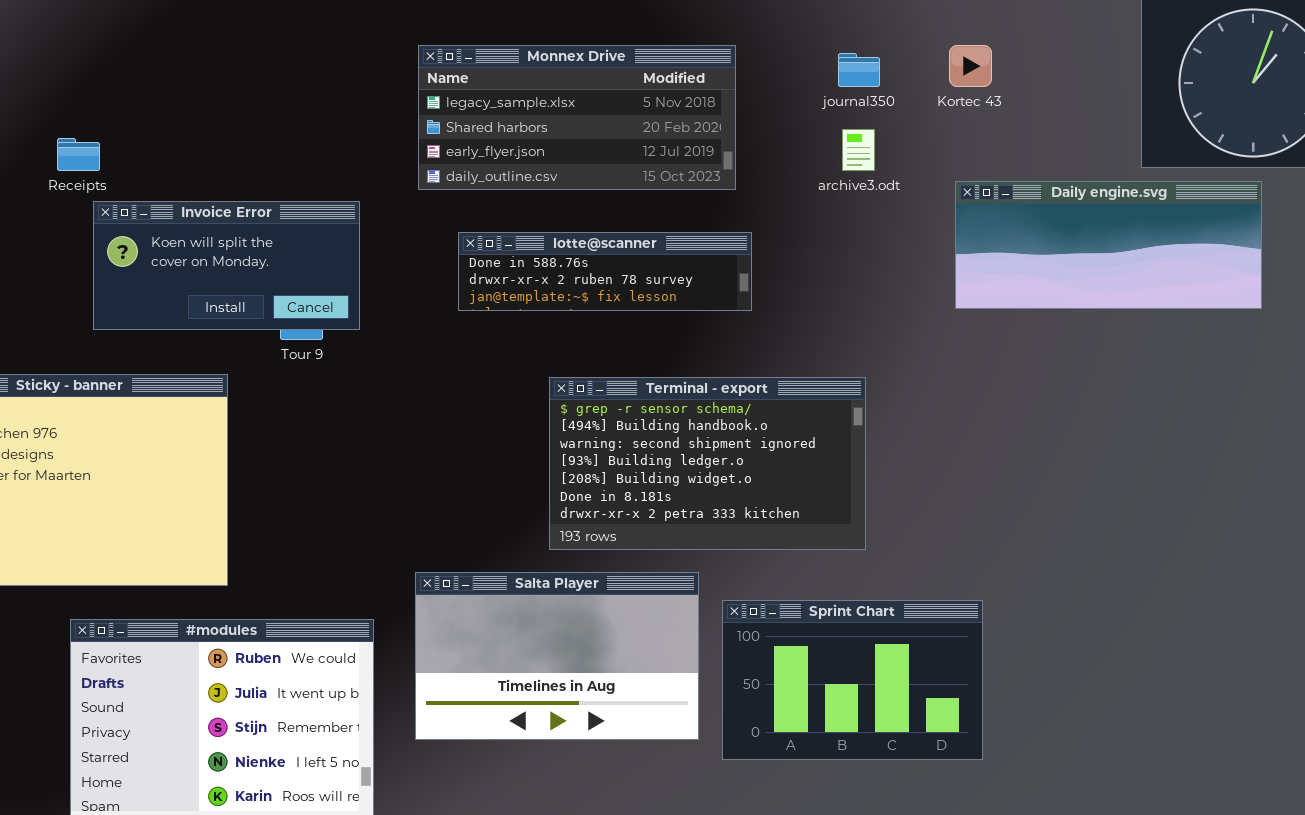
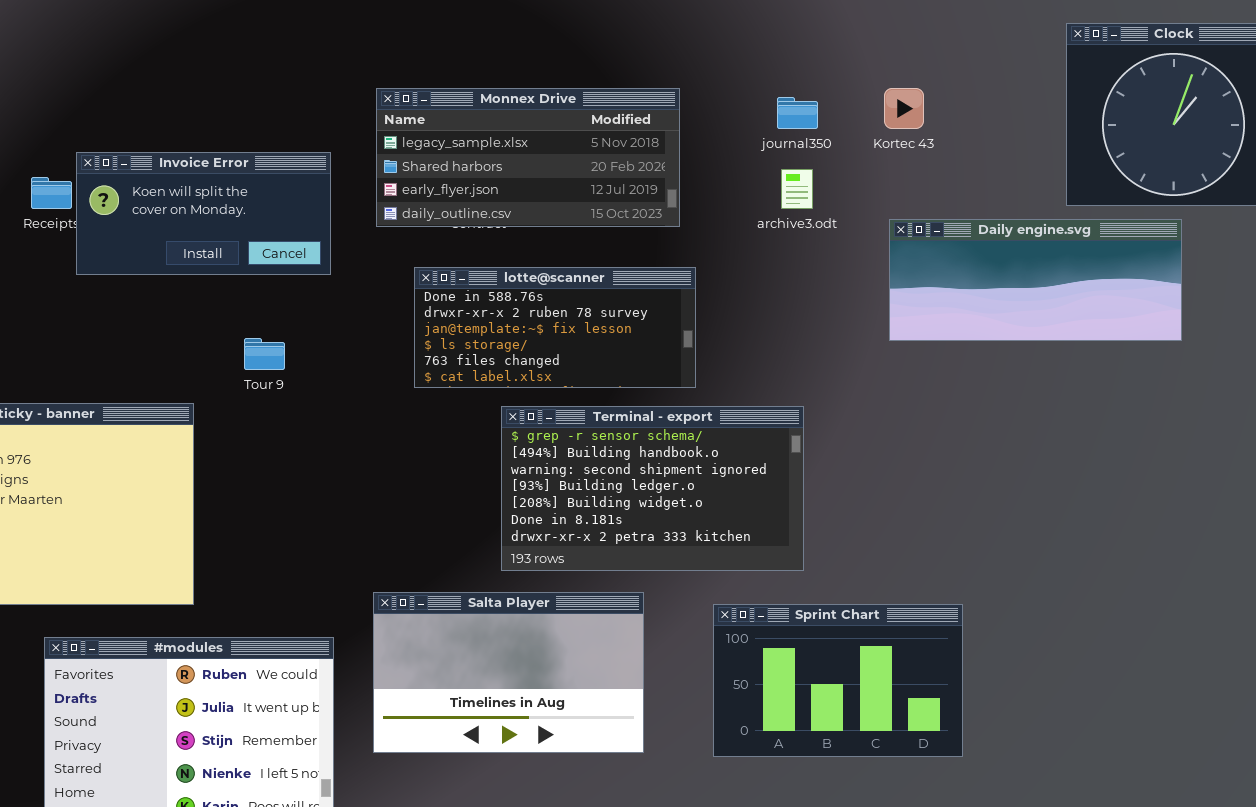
Invoice Error: [93,201,360,330] -> [76,152,331,275], moved
lotte@scanner: [458,232,752,311] -> [414,267,696,388], resized
Sprint Chart: [722,600,983,760] -> [713,604,963,757], moved

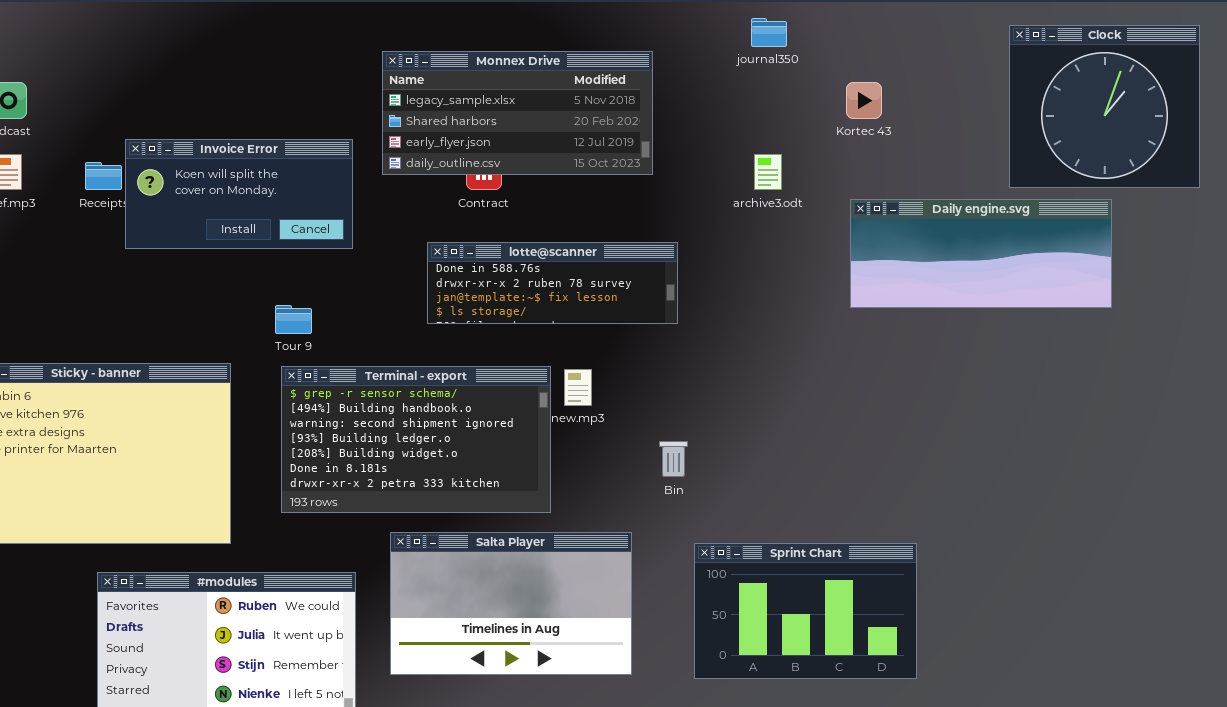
Monnex Drive: [376,88,680,227] -> [382,51,653,175], moved
journal350: [777,97,818,129] -> [751,18,787,47], moved
lotte@scanner: [414,267,696,388] -> [427,242,678,324], resized
Terminal - export: [501,406,804,571] -> [281,366,551,513], moved

